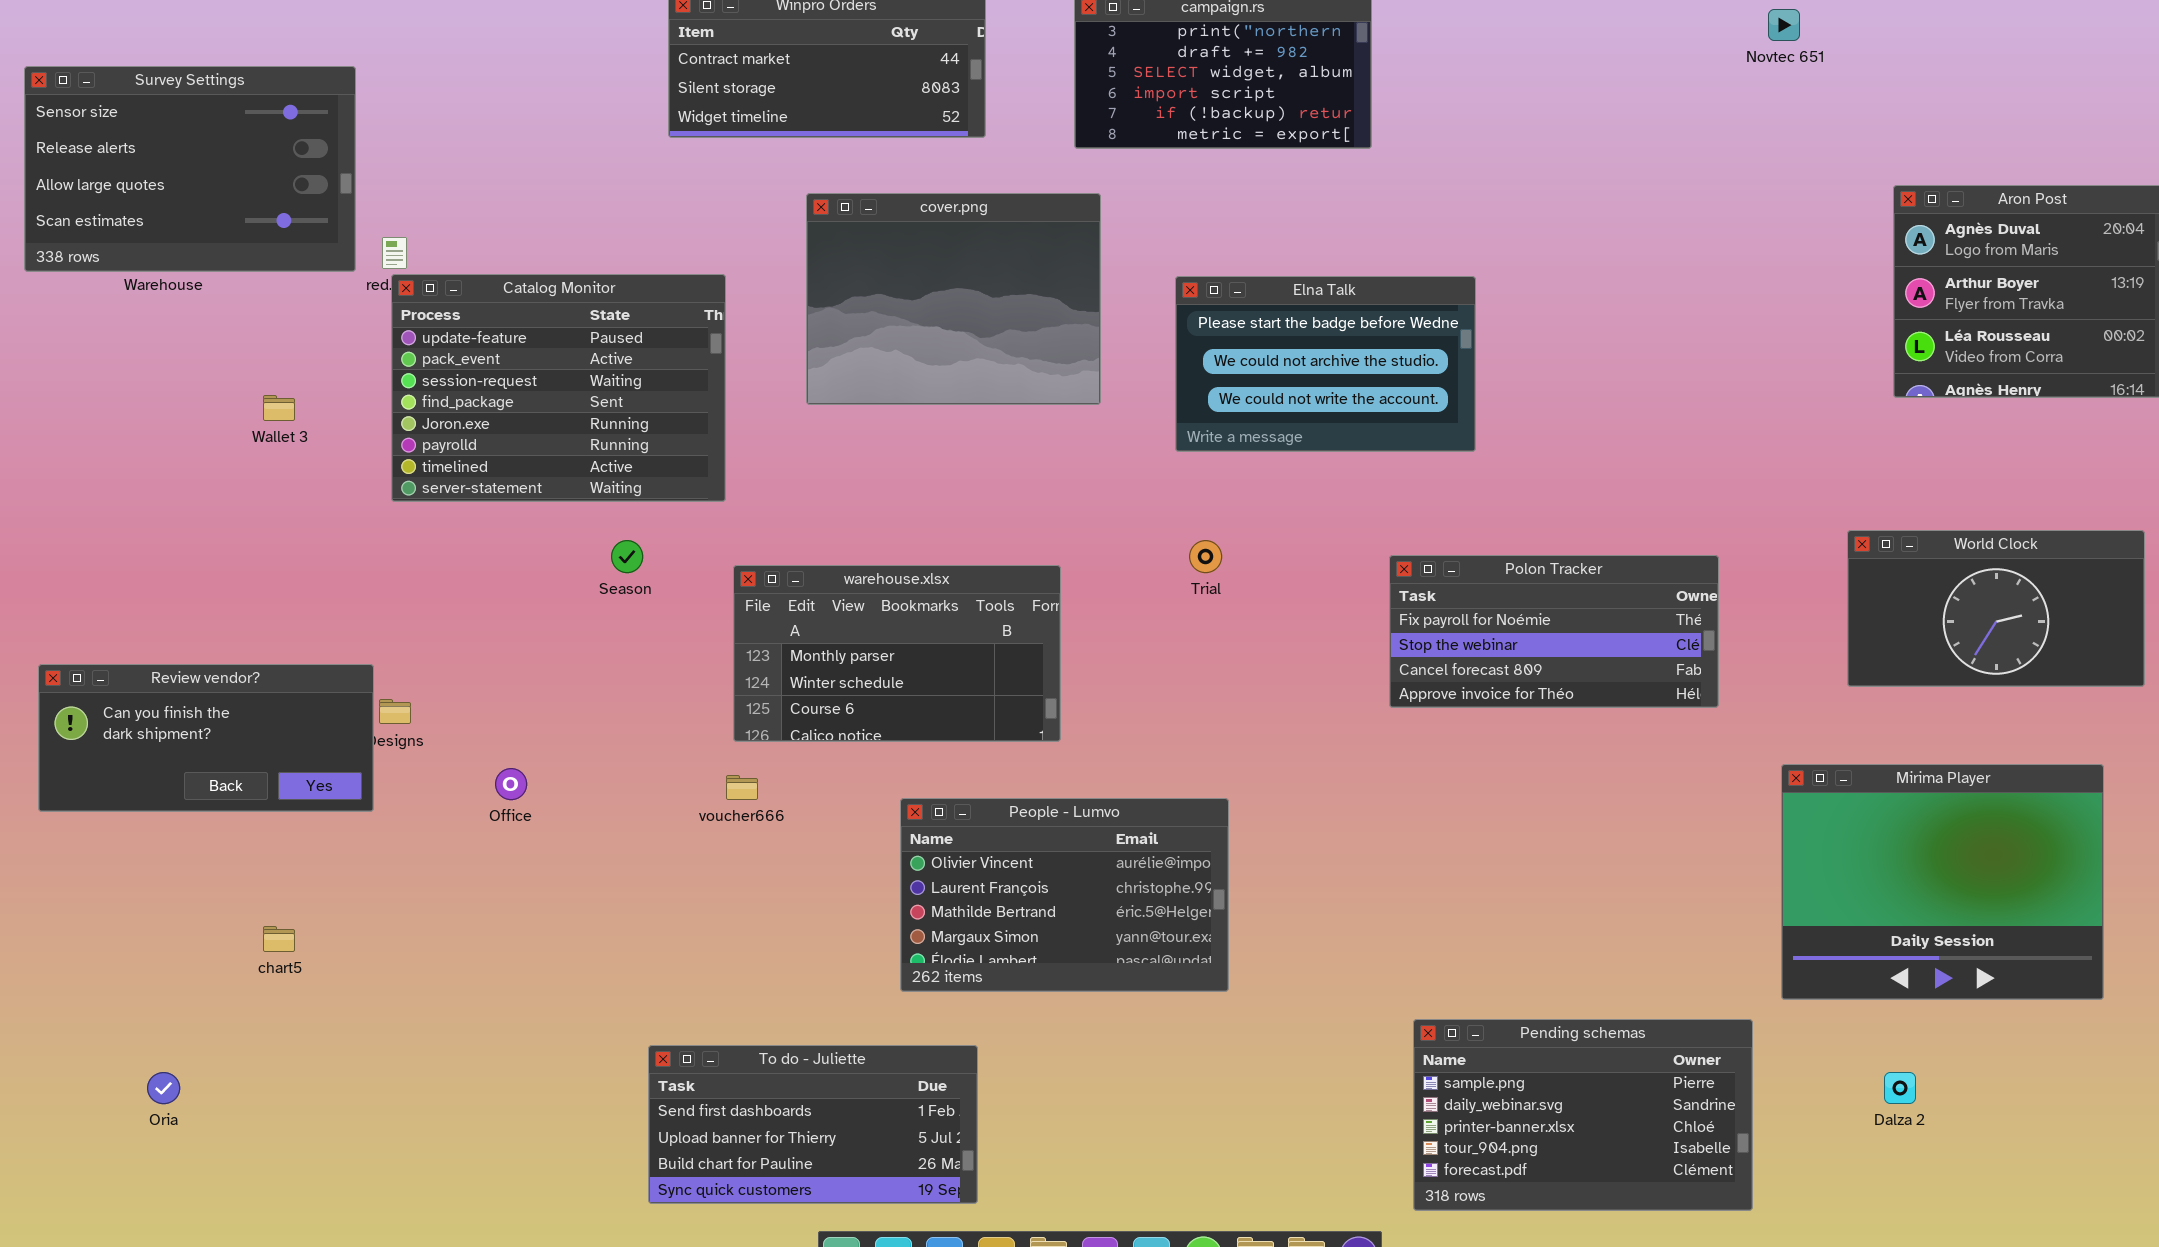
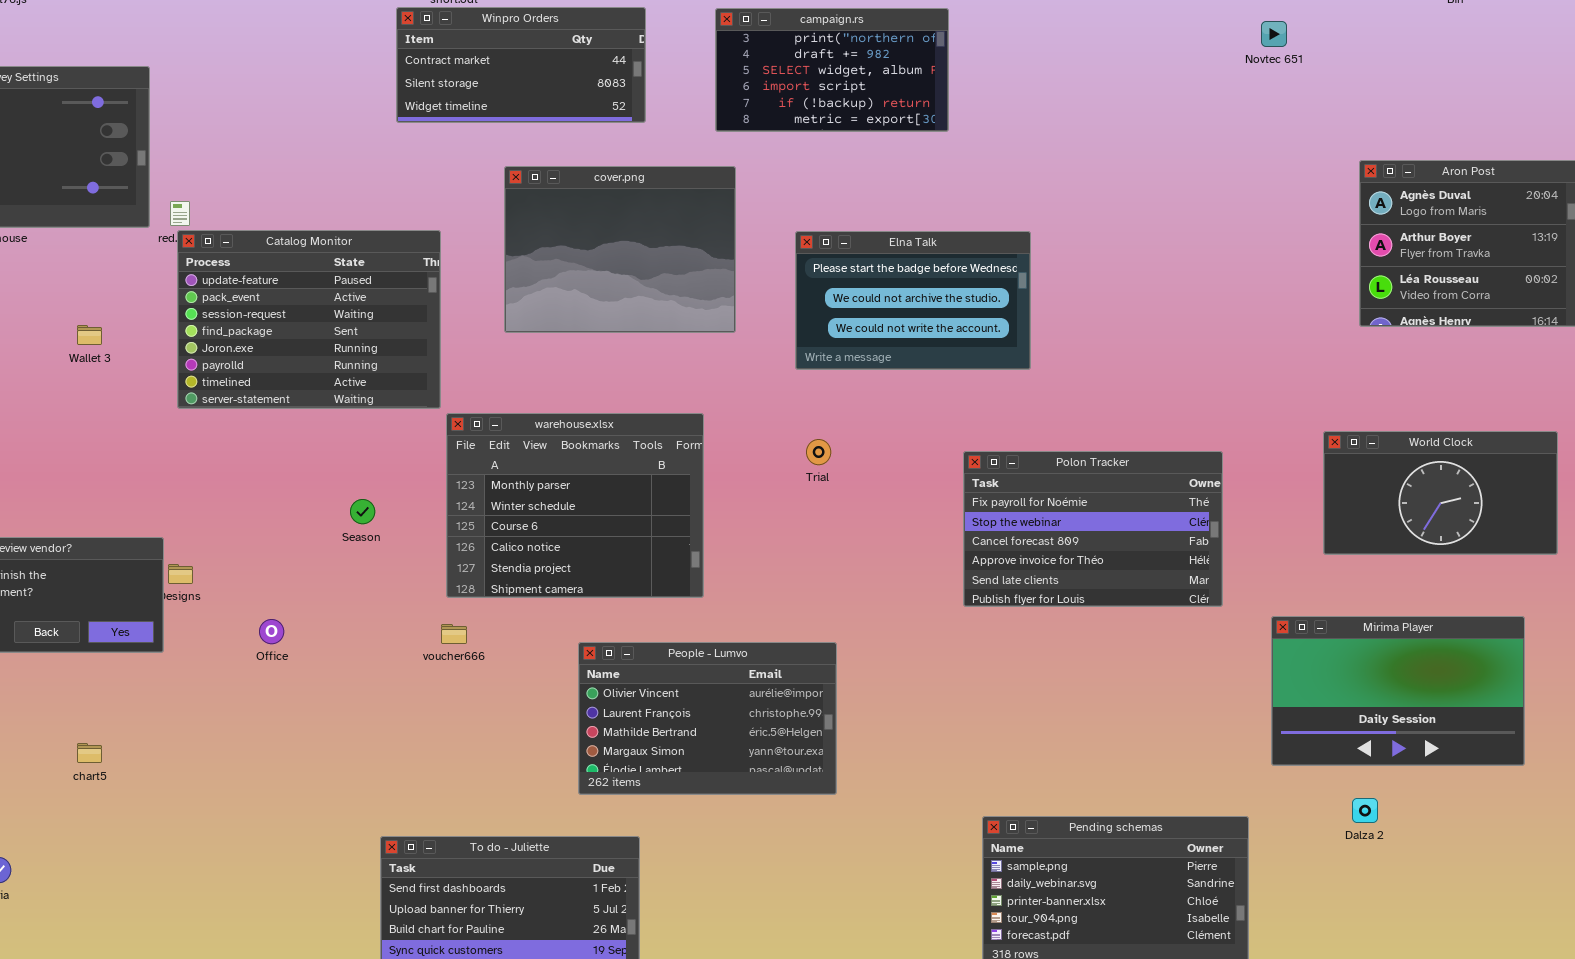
Season: [611,540,643,573] -> [350,499,375,524], moved
Polon Tracker: [1389,555,1719,708] -> [963,451,1223,607], resized
warehouse.xlsx: [733,565,1061,742] -> [446,413,704,598], resized
Mirima Player: [1781,764,2104,1000] -> [1271,616,1525,766], resized
Dalza 2: [1884,1072,1916,1104] -> [1352,798,1378,823], moved

